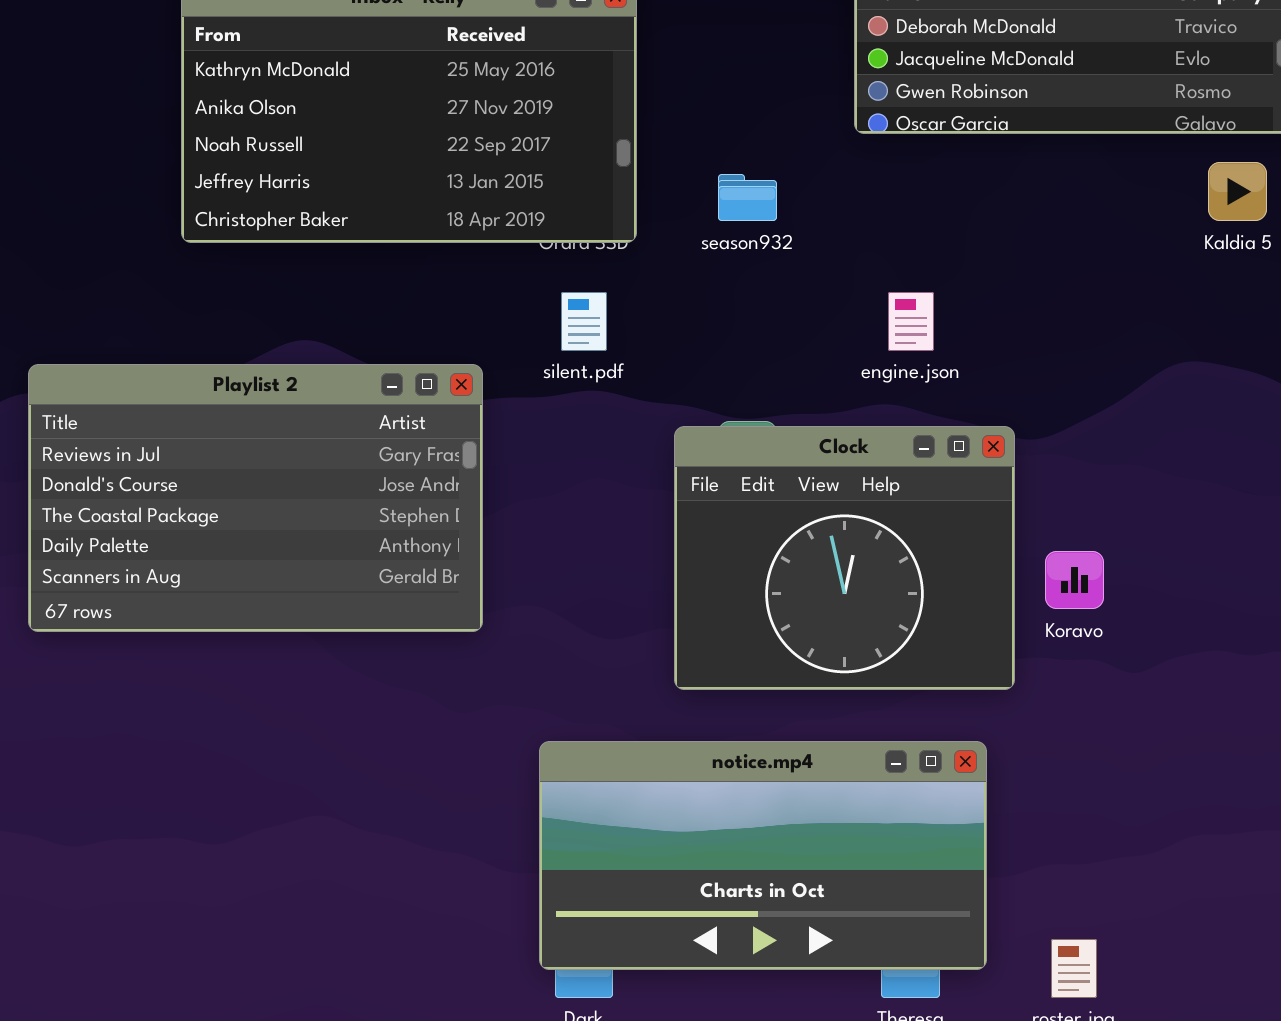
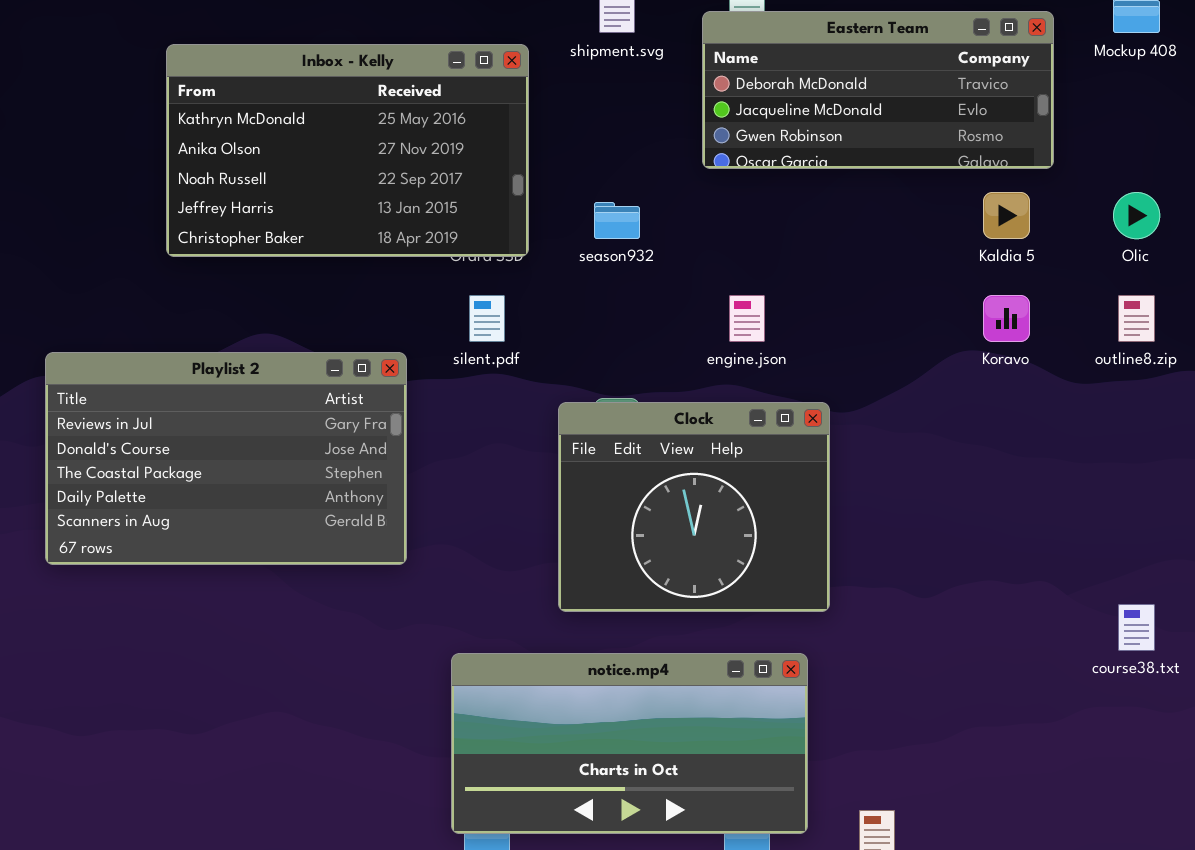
Koravo: [1045,551,1104,609] -> [983,295,1030,342], moved

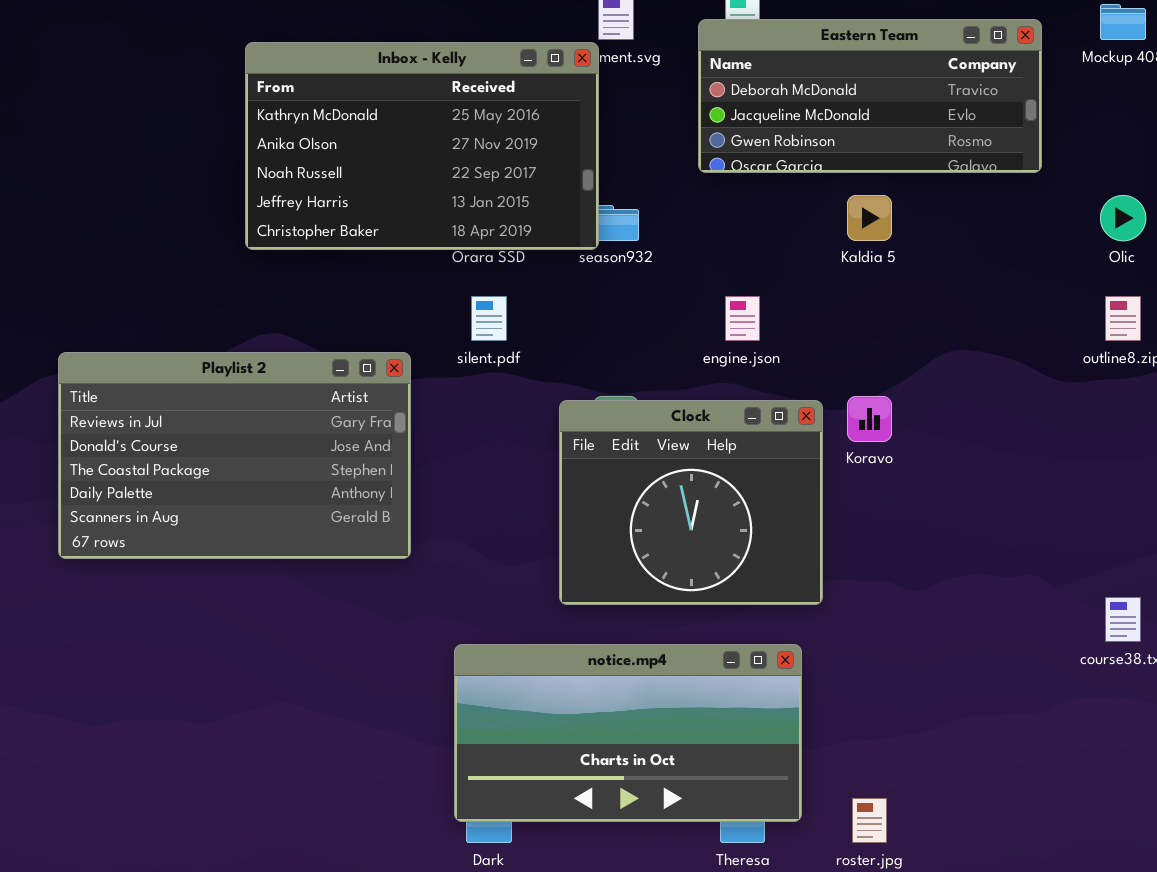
Inbox - Kelly: [166,44,529,257] -> [245,42,599,250], moved
Kaldia 5: [983,192,1030,239] -> [847,195,892,241], moved
Koravo: [983,295,1030,342] -> [847,396,892,442], moved

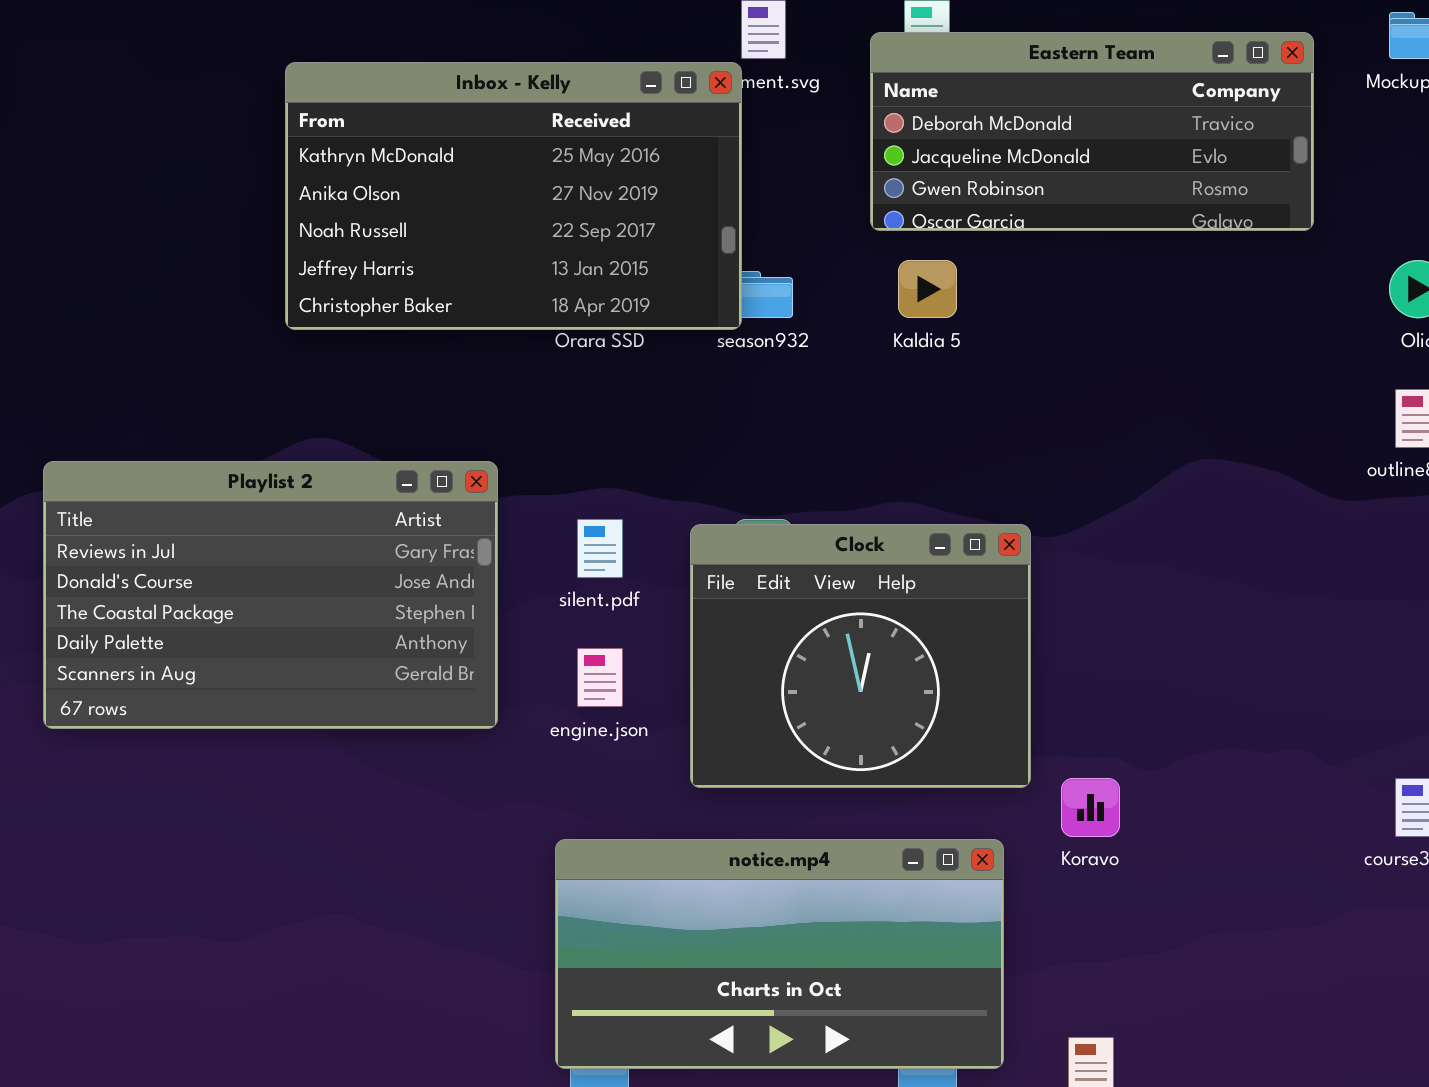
Kaldia 5: [847,195,892,241] -> [898,260,957,318], moved
silent.pdf: [471,296,507,341] -> [577,519,623,578], moved
engine.json: [725,296,760,341] -> [577,648,623,707], moved
Koravo: [847,396,892,442] -> [1061,778,1120,837], moved

